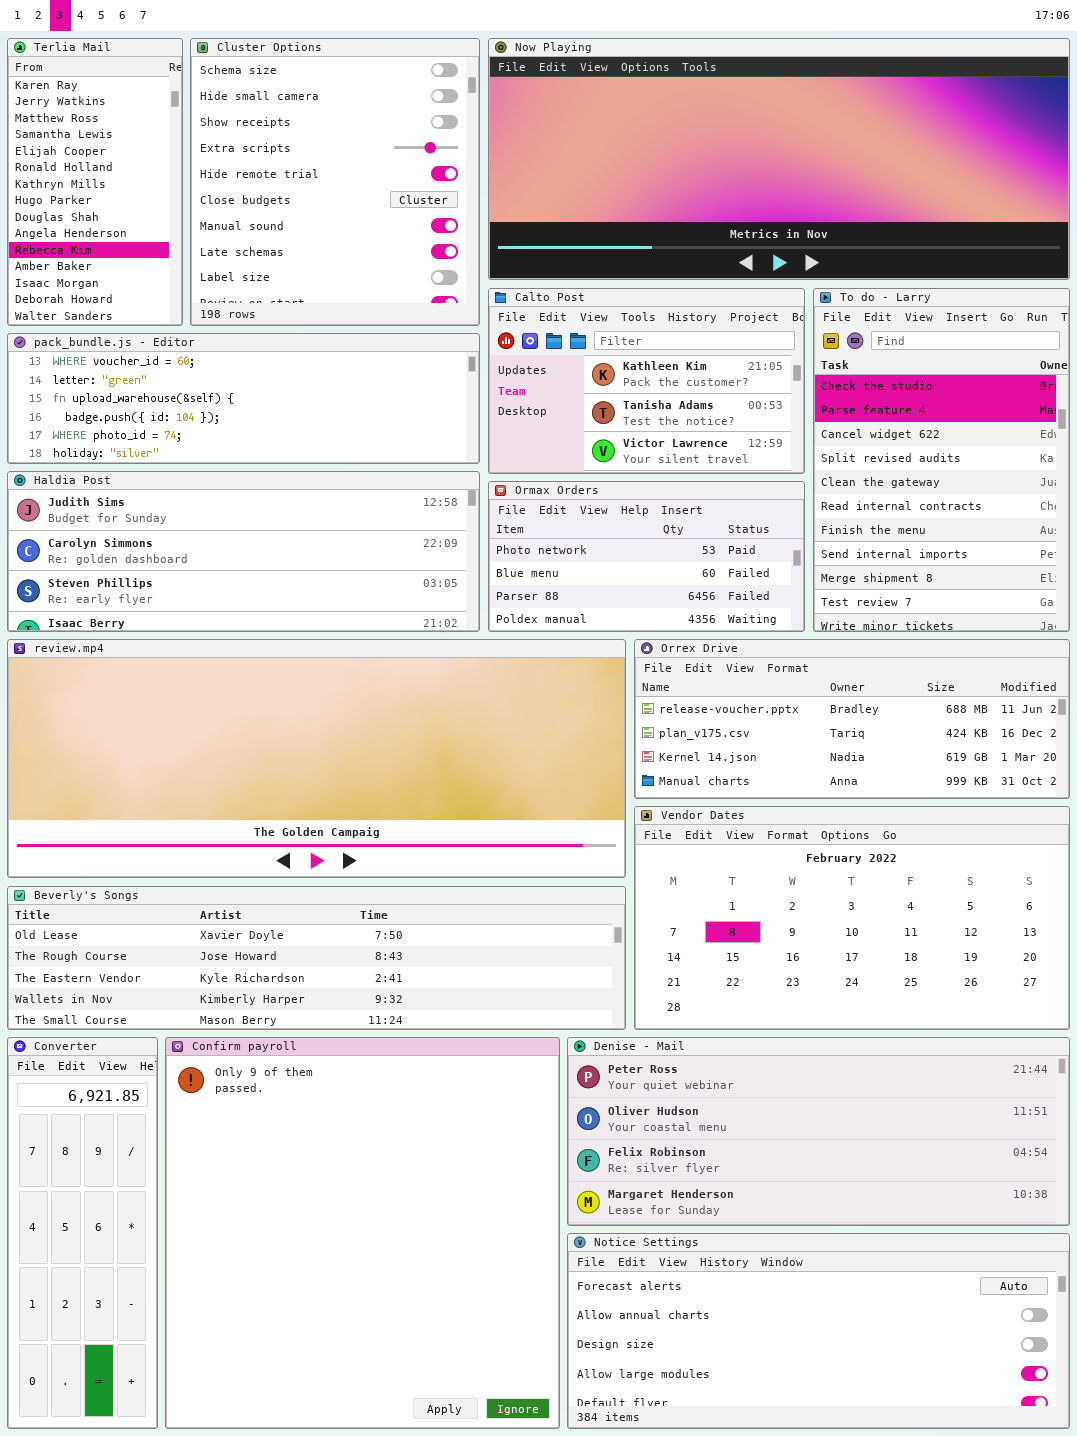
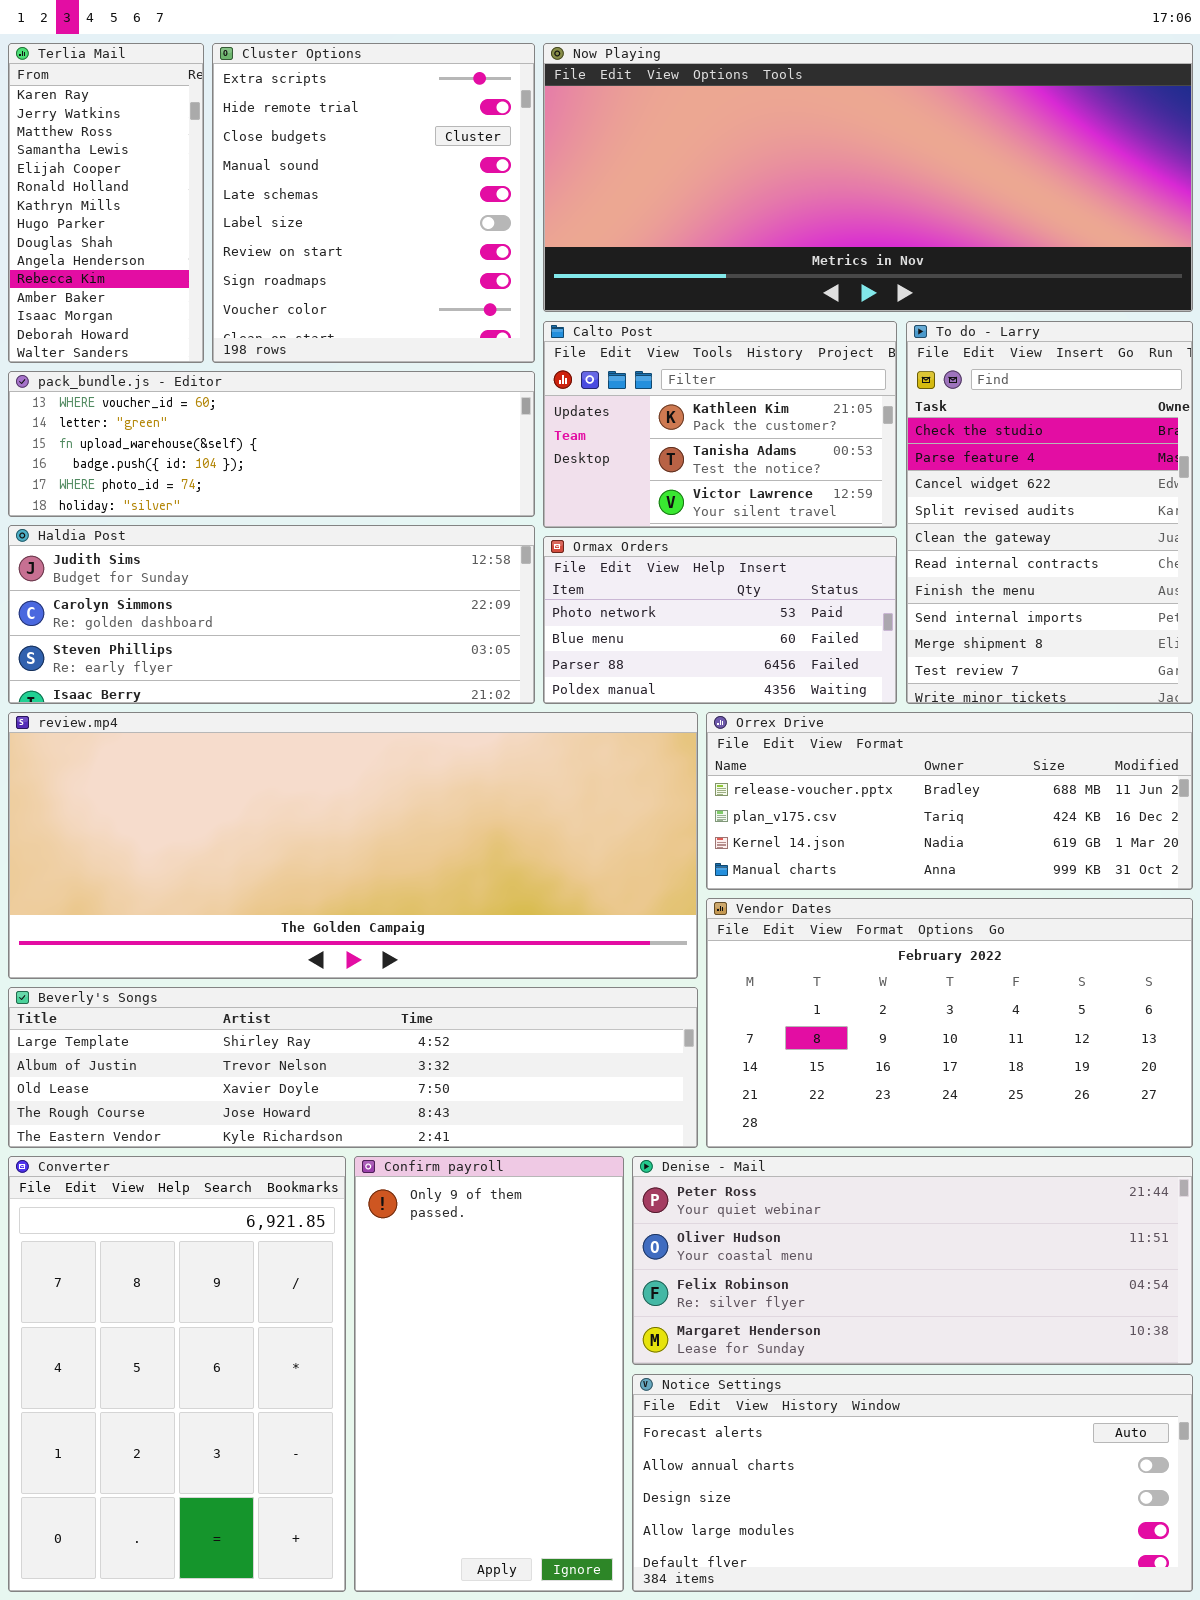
Cluster Options: [190,38,480,326] -> [212,43,535,363], scrolled down 3 rows
Beverly's Songs: [7,886,626,1030] -> [8,987,698,1148], scrolled up 2 rows
Converter: [7,1037,158,1429] -> [8,1156,346,1592], resized
Confirm payroll: [165,1037,560,1429] -> [354,1156,624,1592], resized

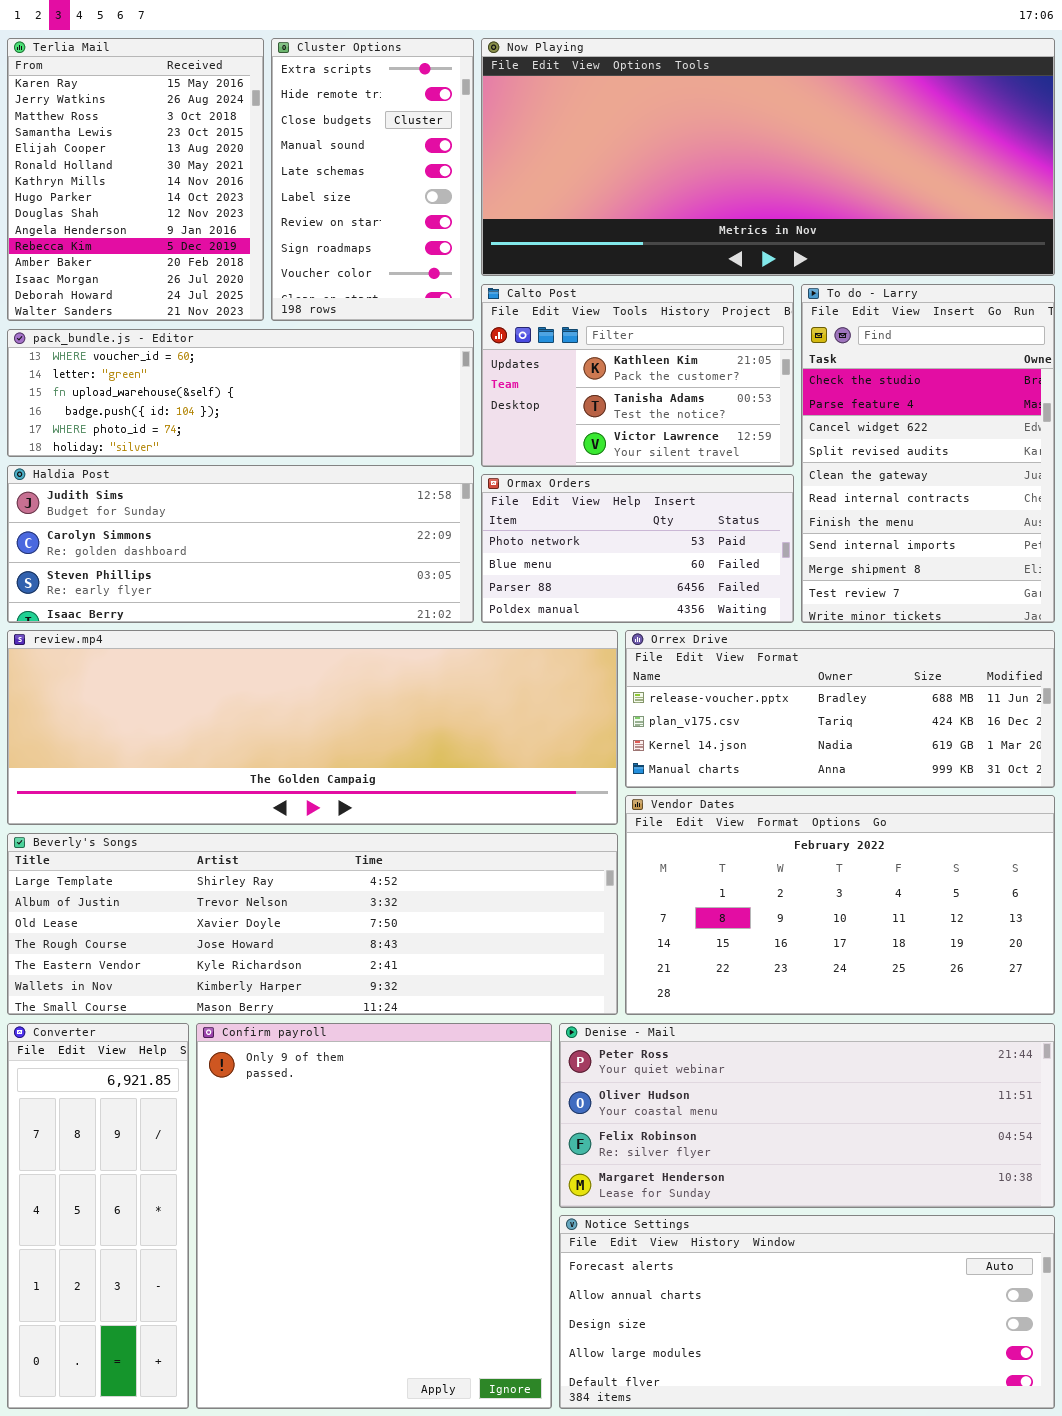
Terlia Mail: [8,43,204,363] -> [7,38,264,321], resized
Cluster Options: [212,43,535,363] -> [271,38,474,321], resized
review.mp4: [8,712,698,979] -> [7,630,618,825], resized
Beverly's Songs: [8,987,698,1148] -> [7,833,618,1015], resized
Converter: [8,1156,346,1592] -> [7,1023,189,1409], resized
Confirm payroll: [354,1156,624,1592] -> [196,1023,552,1409], resized

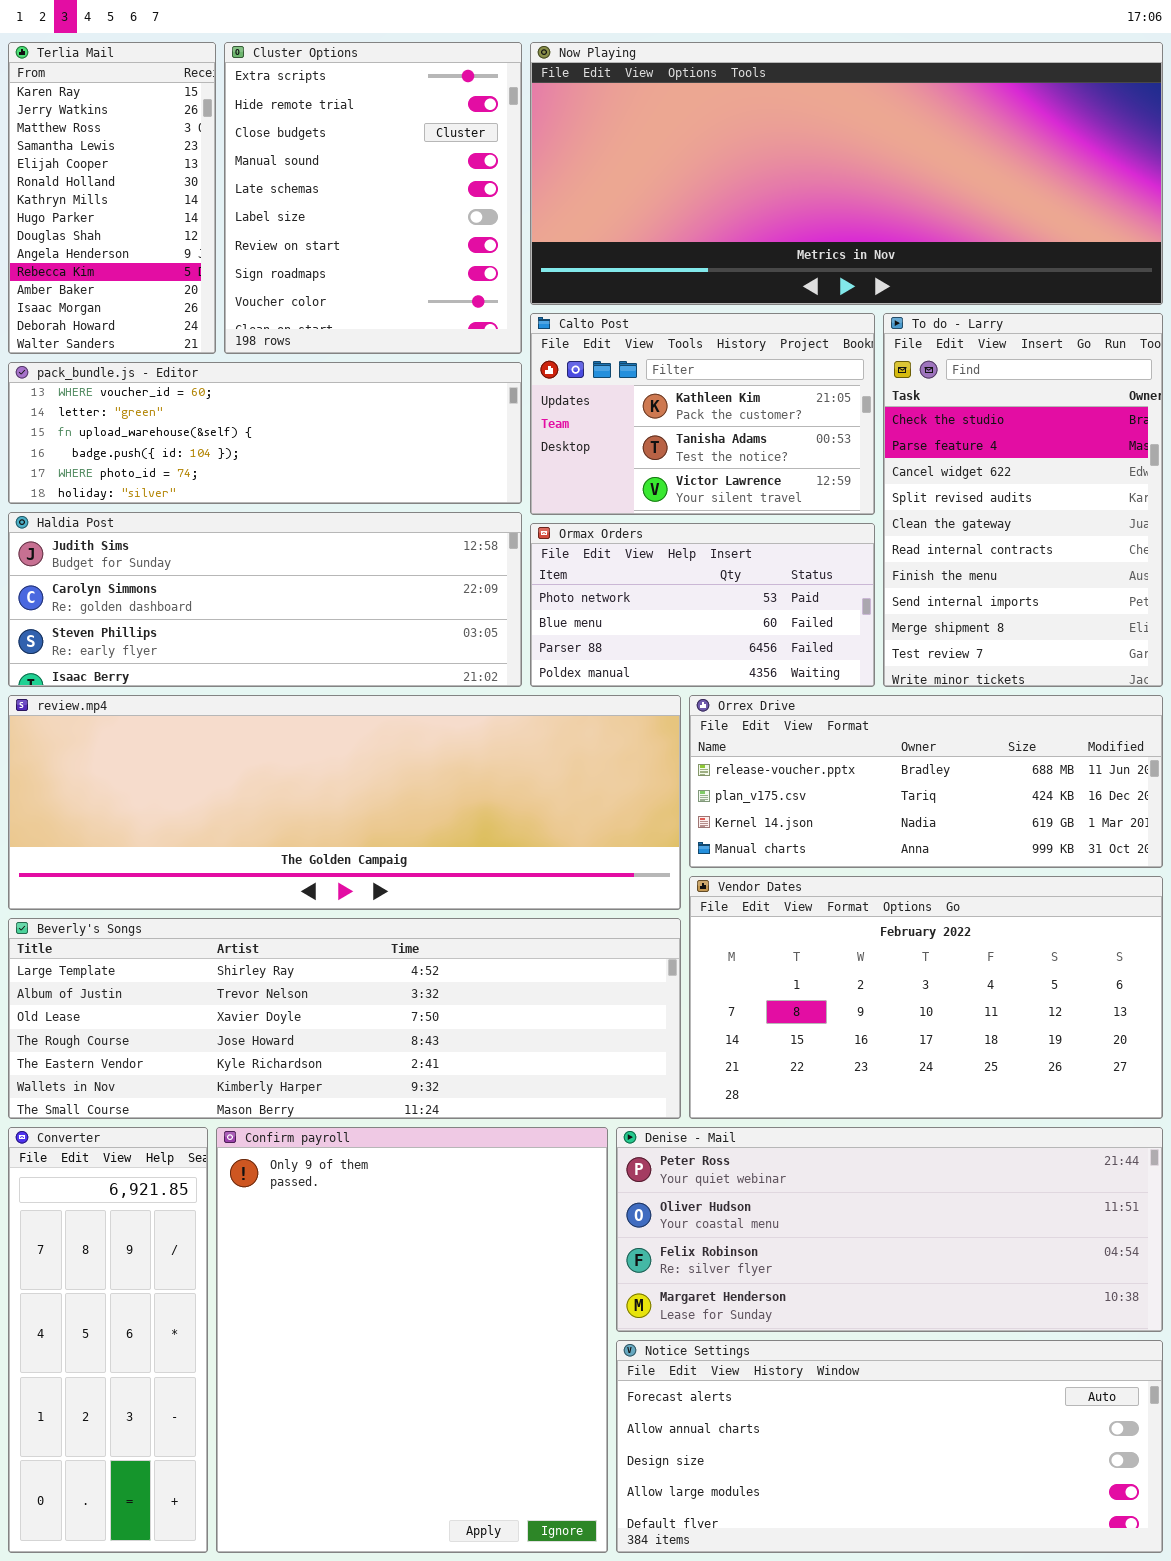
Terlia Mail: [7,38,264,321] -> [8,42,216,354], resized
Cluster Options: [271,38,474,321] -> [224,42,522,354], resized

